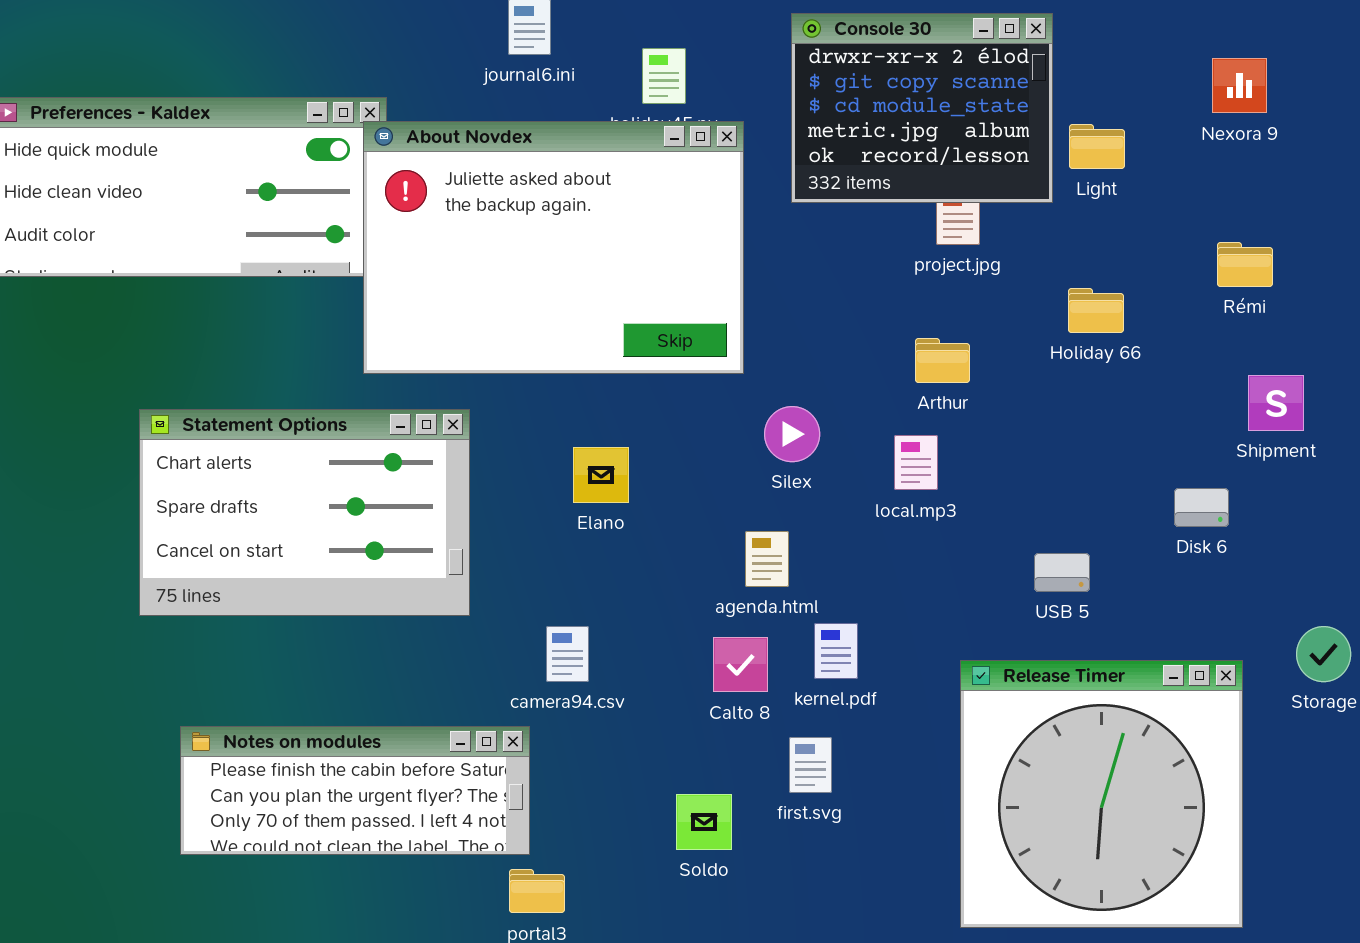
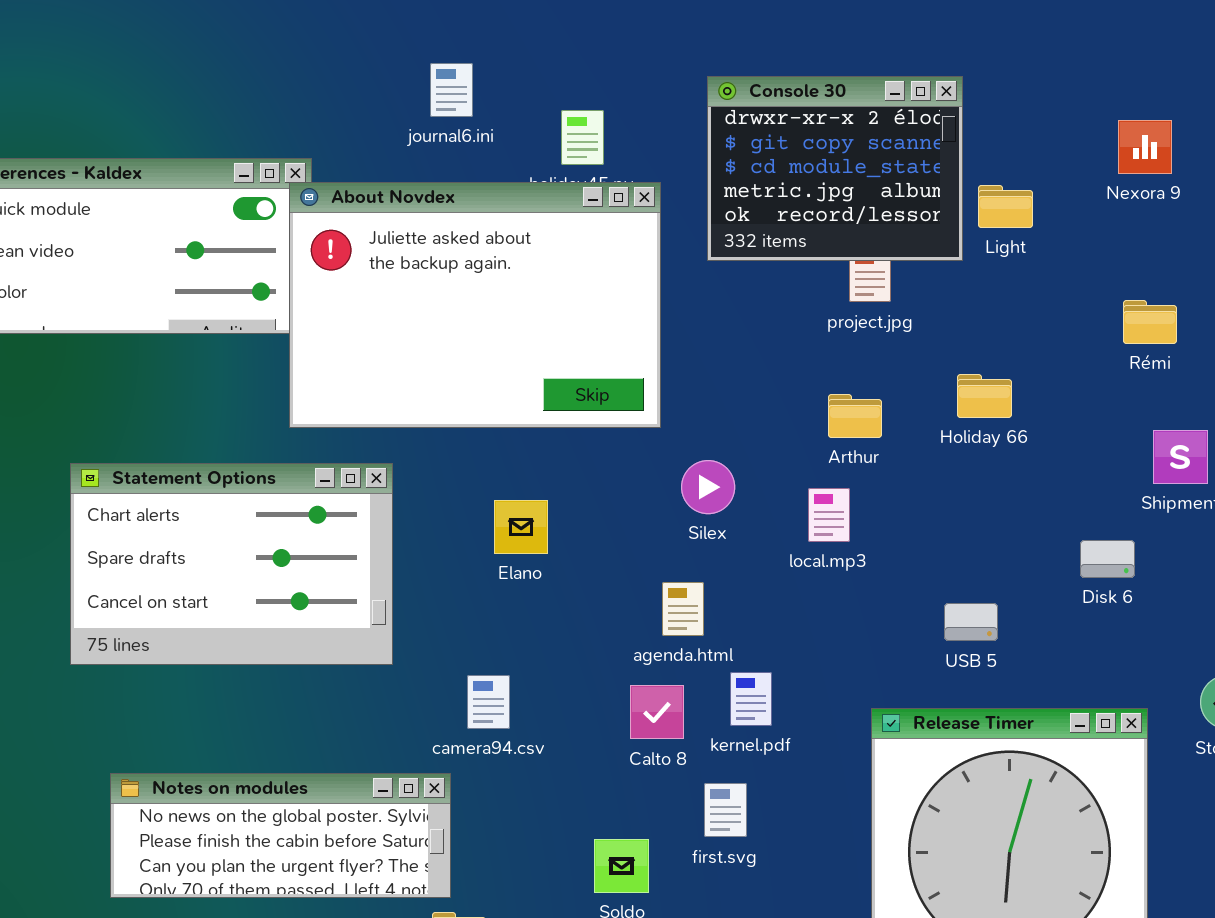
Holiday 66: [1068,288,1124,333] -> [957,374,1012,418], moved
Notes on modules: [180,726,530,855] -> [110,773,451,898], scrolled up 1 row

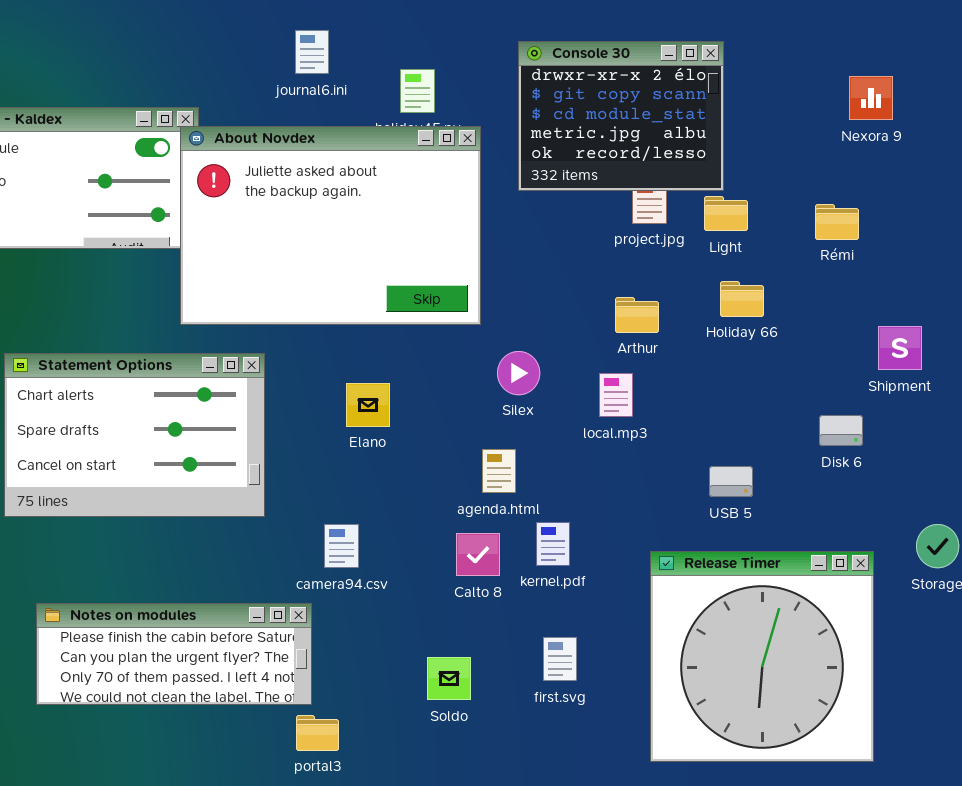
Light: [978,185,1033,228] -> [704,196,748,231], moved
Rémi: [1123,300,1177,344] -> [815,204,859,240], moved
Notes on modules: [110,773,451,898] -> [36,603,312,705], scrolled down 1 row
first.svg: [704,783,747,837] -> [543,637,577,681], moved

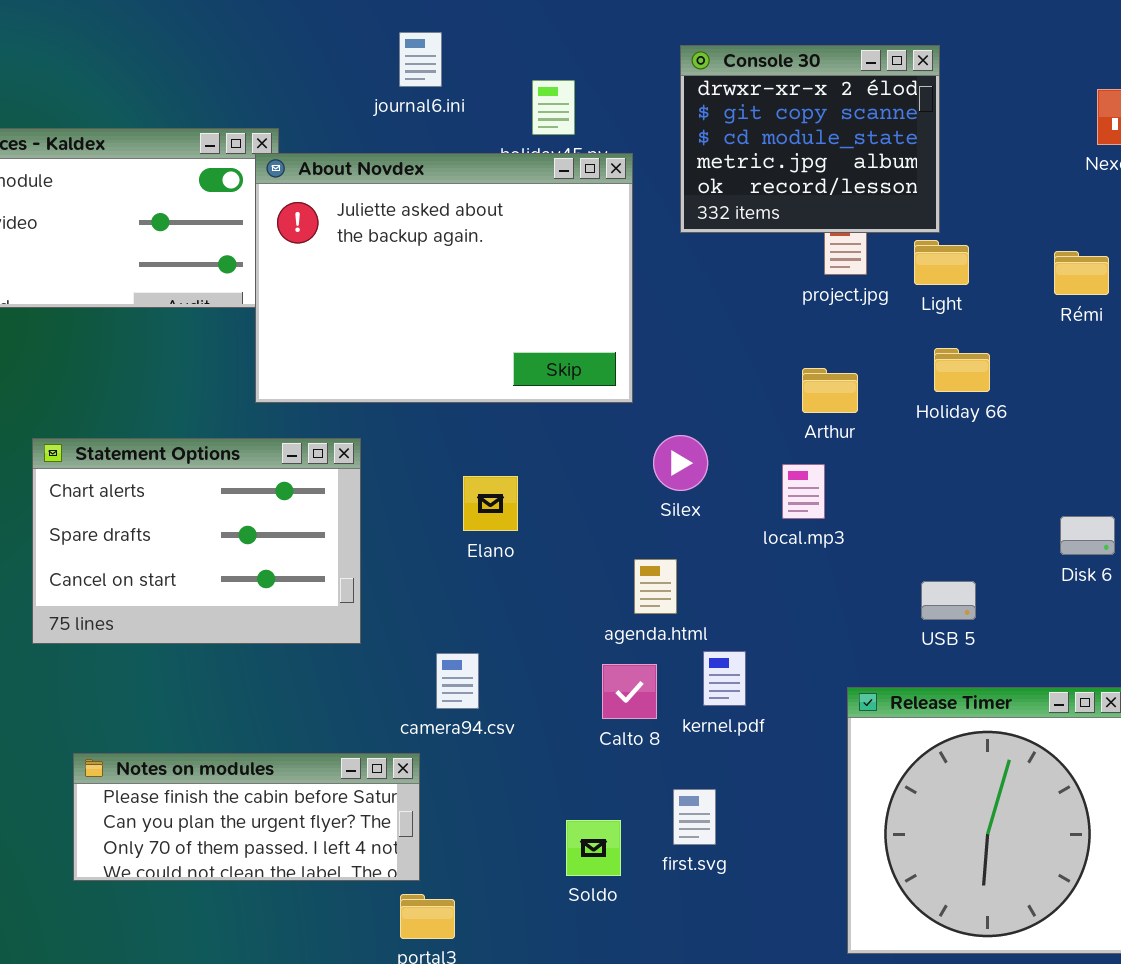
first.svg: [543,637,577,681] -> [673,789,716,845], moved

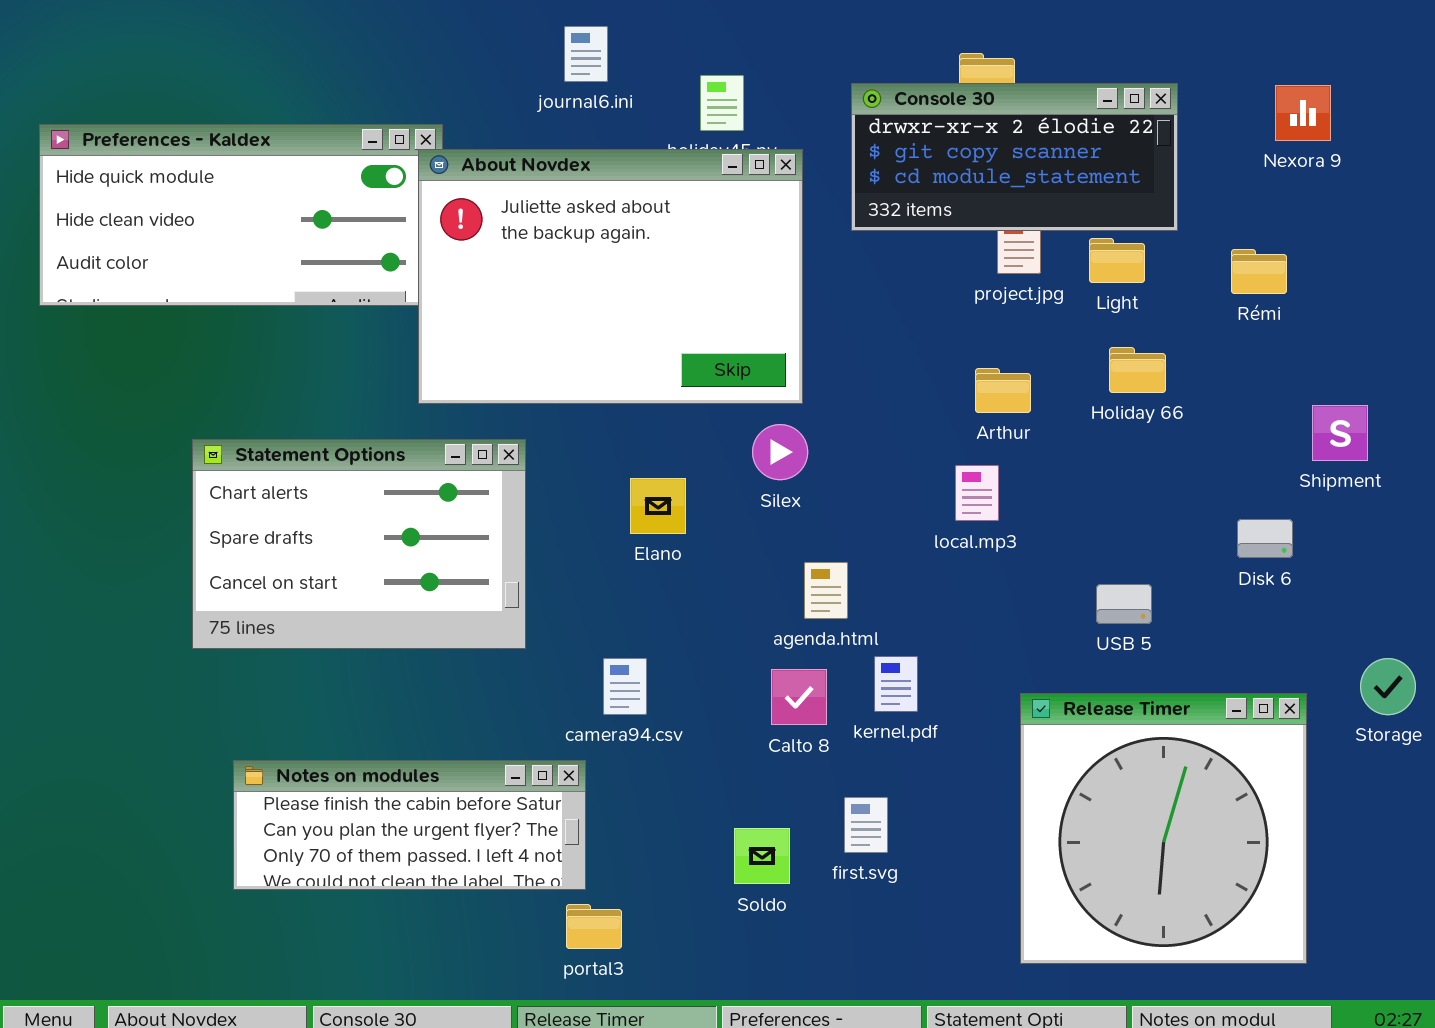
Console 30: [680,45,940,233] -> [851,83,1178,231], resized
Silex: [653,435,708,491] -> [752,424,808,480], moved

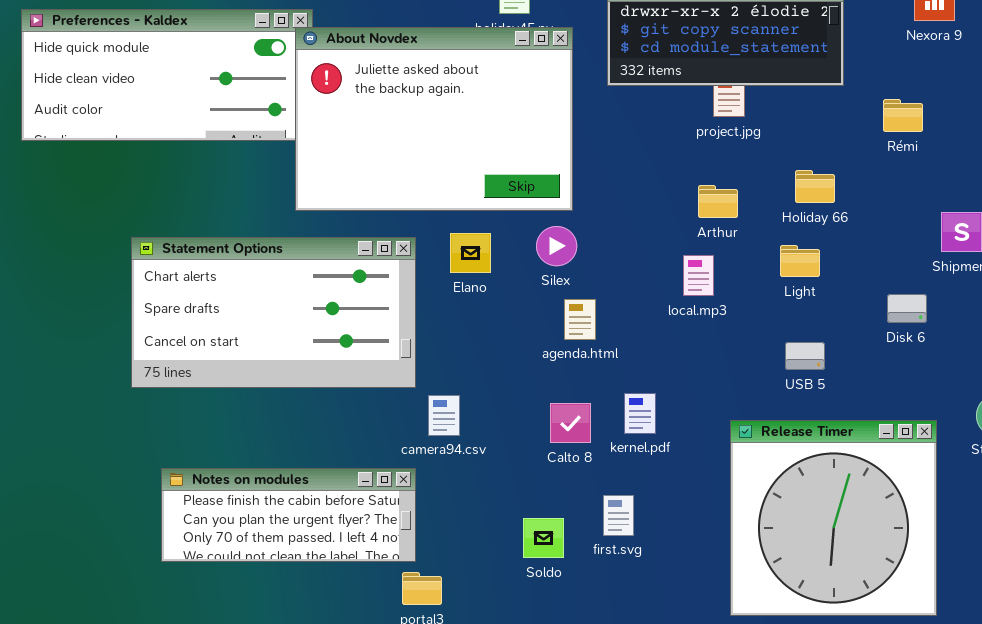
Light: [1089,238,1145,283] -> [780,245,820,277], moved
Statement Options: [192,439,526,649] -> [131,237,416,388], resized
Elano: [630,478,686,534] -> [450,233,491,273], moved
agenda.html: [804,562,848,619] -> [564,299,596,340], moved

